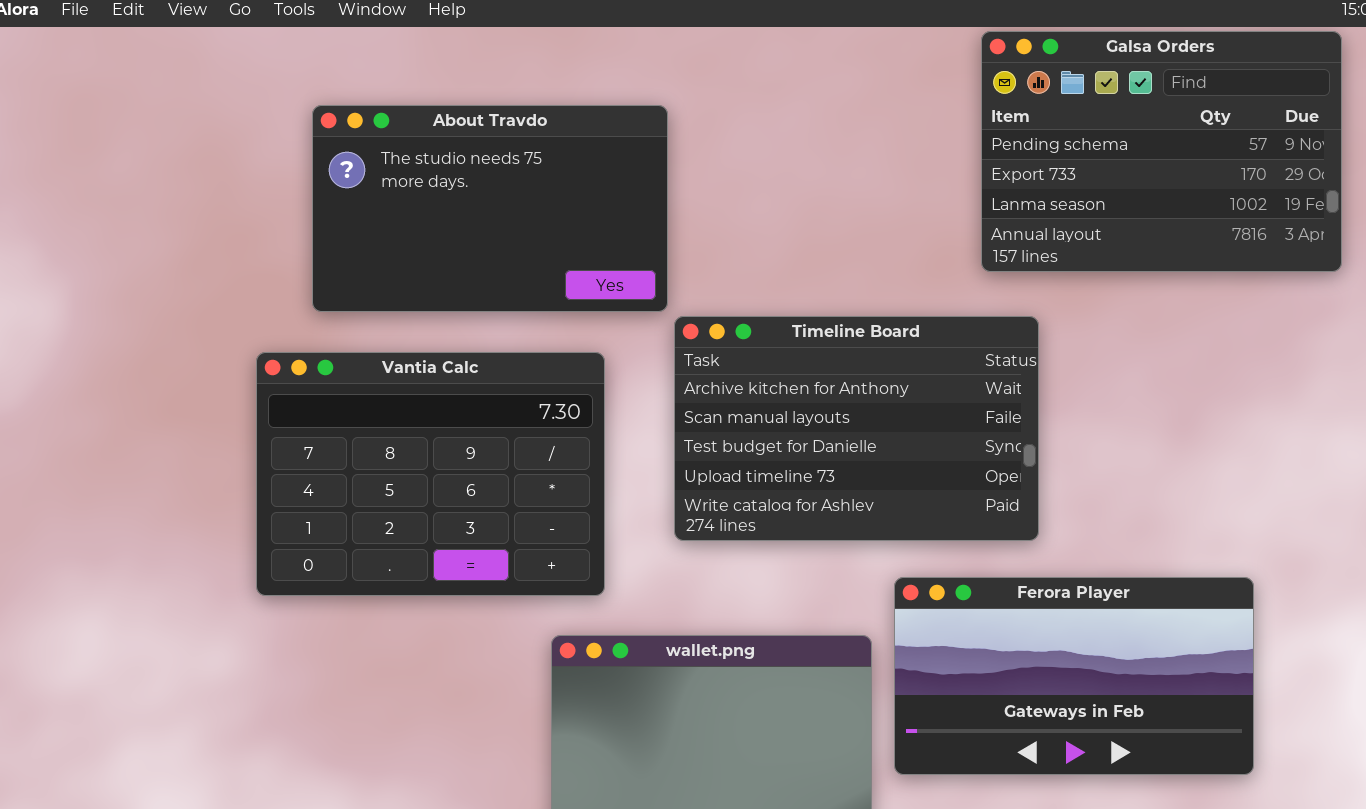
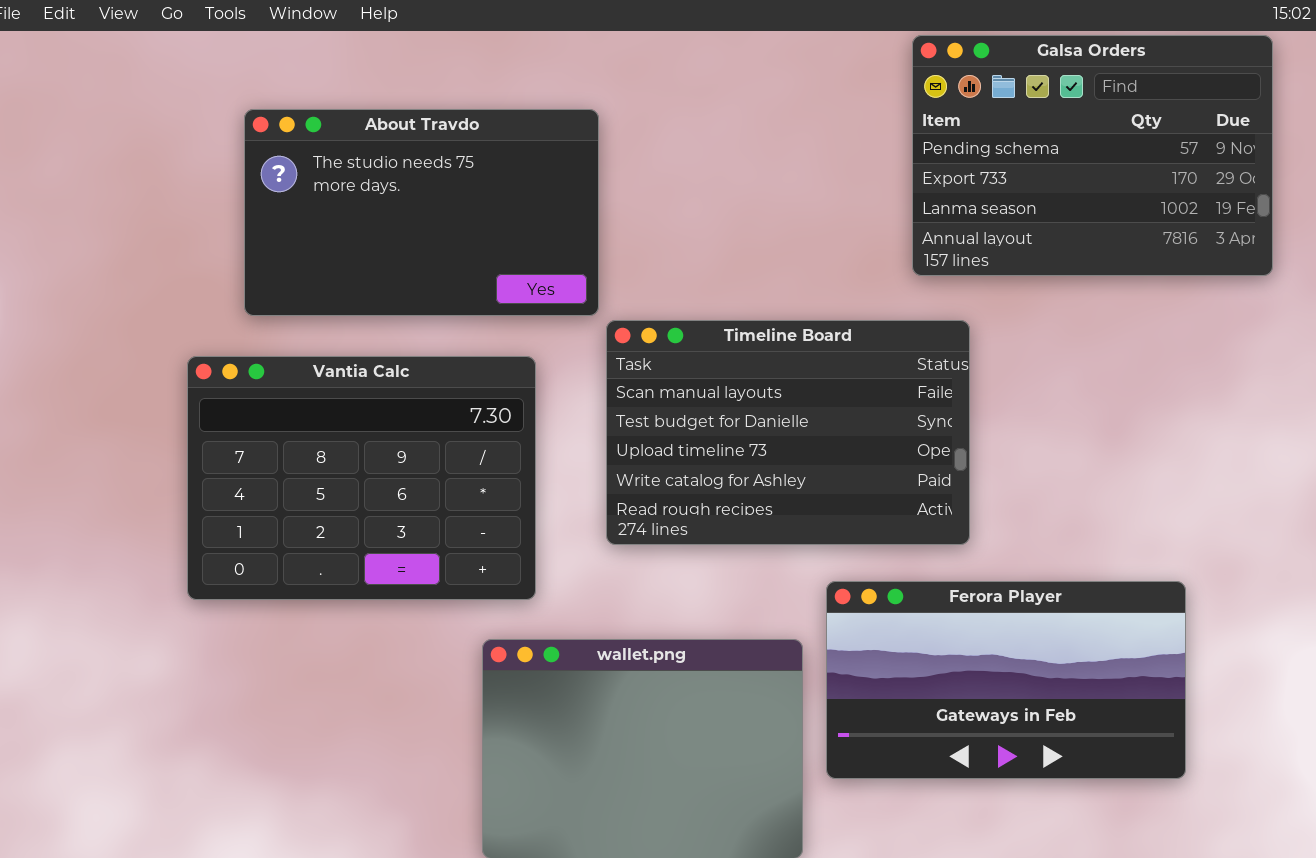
Timeline Board: [674,316,1039,541] -> [606,320,970,545], scrolled down 1 row

